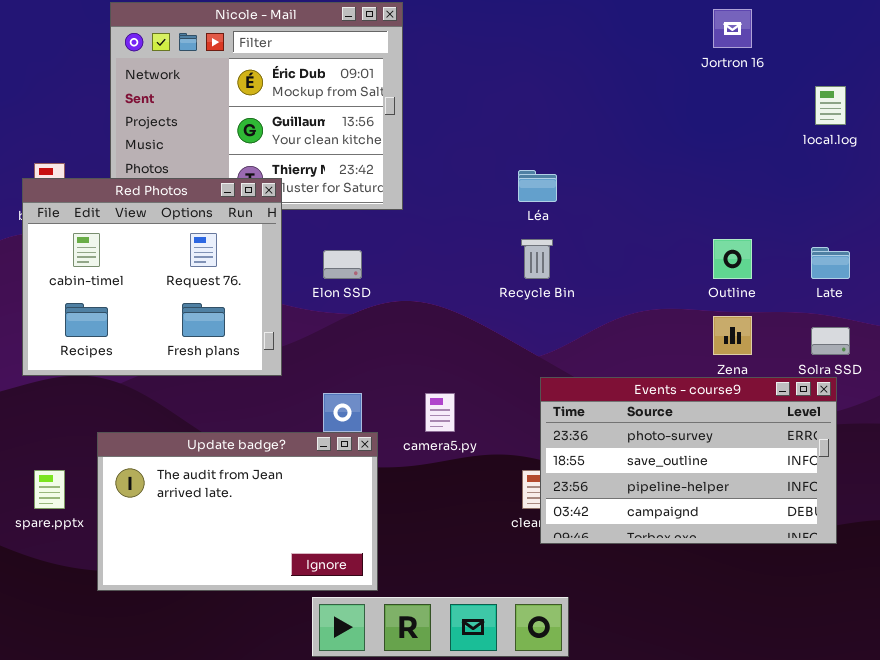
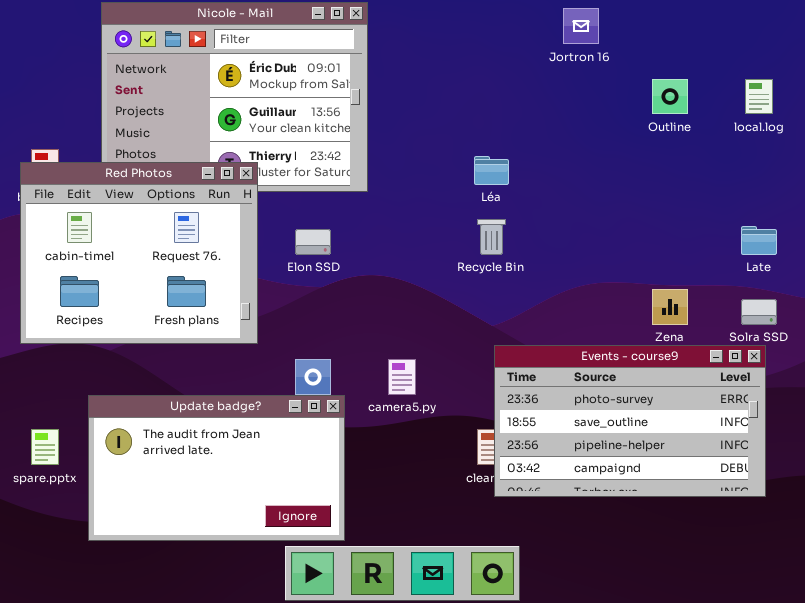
Jortron 16: [713,9,752,48] -> [563,8,599,44], moved
Outline: [713,239,752,279] -> [652,79,688,114], moved

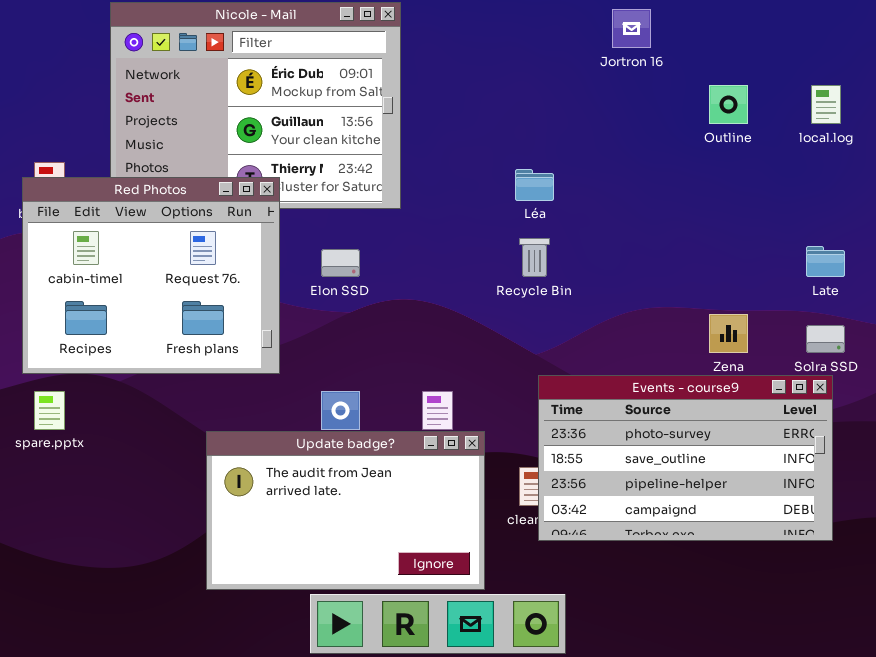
Update badge?: [88,395,345,541] -> [206,431,485,590], moved
spare.pptx: [31,429,59,465] -> [34,391,65,430], moved

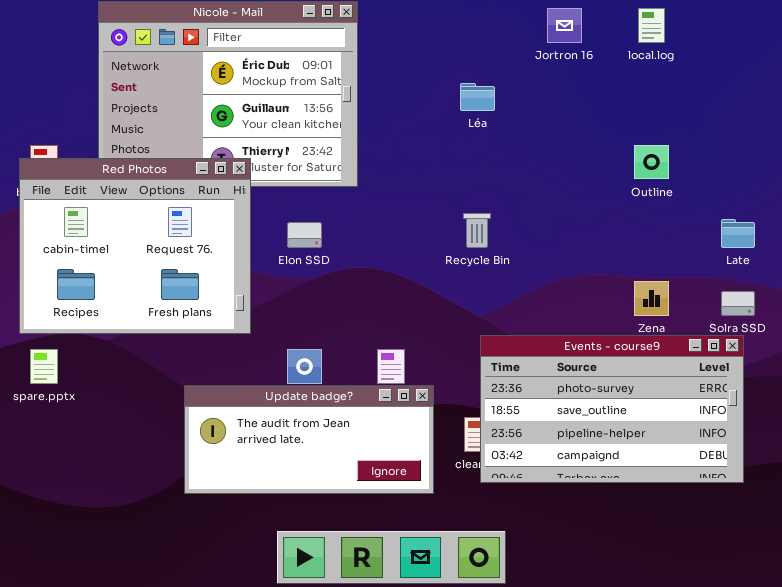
Outline: [709,85,748,124] -> [634,145,669,179], moved
local.log: [811,85,841,124] -> [638,8,665,43], moved
Léa: [515,169,554,201] -> [460,83,495,111], moved
Update badge?: [206,431,485,590] -> [184,385,434,494], resized

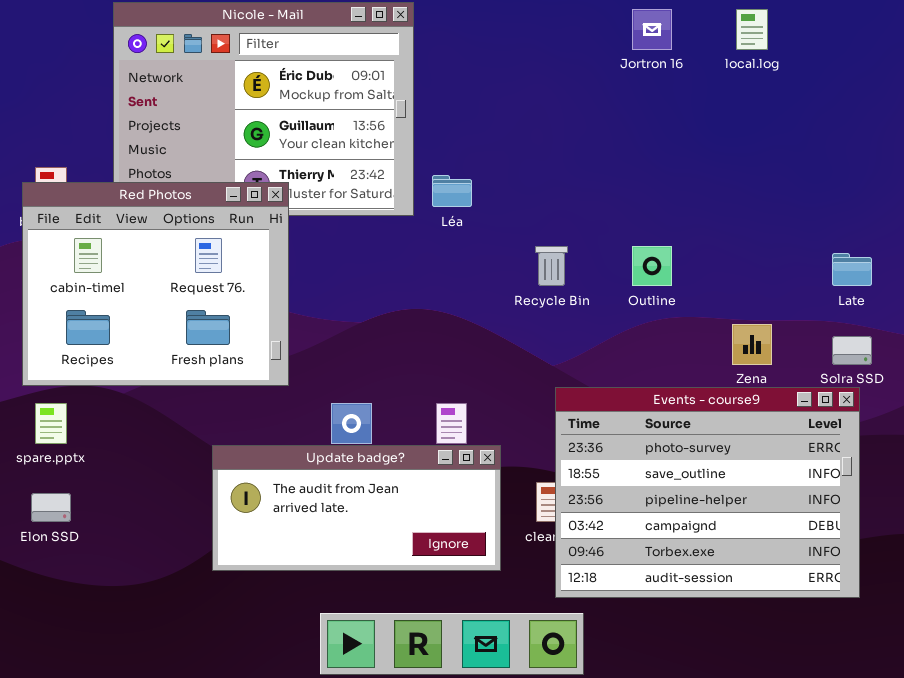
Léa: [460,83,495,111] -> [432,175,472,207], moved
Outline: [634,145,669,179] -> [632,246,672,286], moved
Elon SSD: [287,222,322,248] -> [31,493,71,522], moved
Events - course9: [480,335,744,483] -> [555,387,860,598], resized

